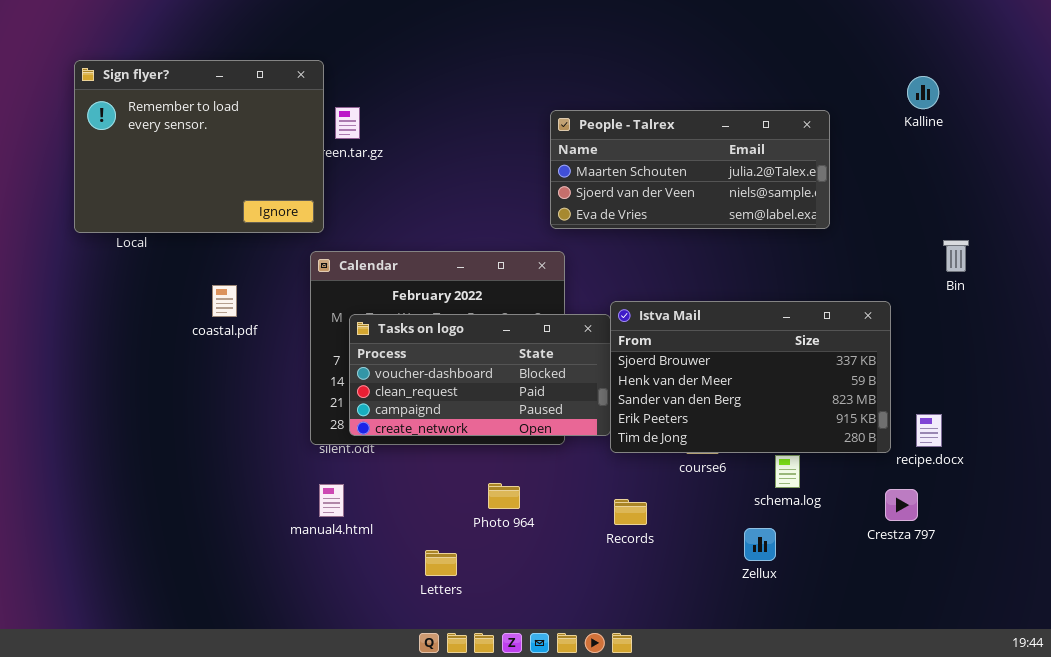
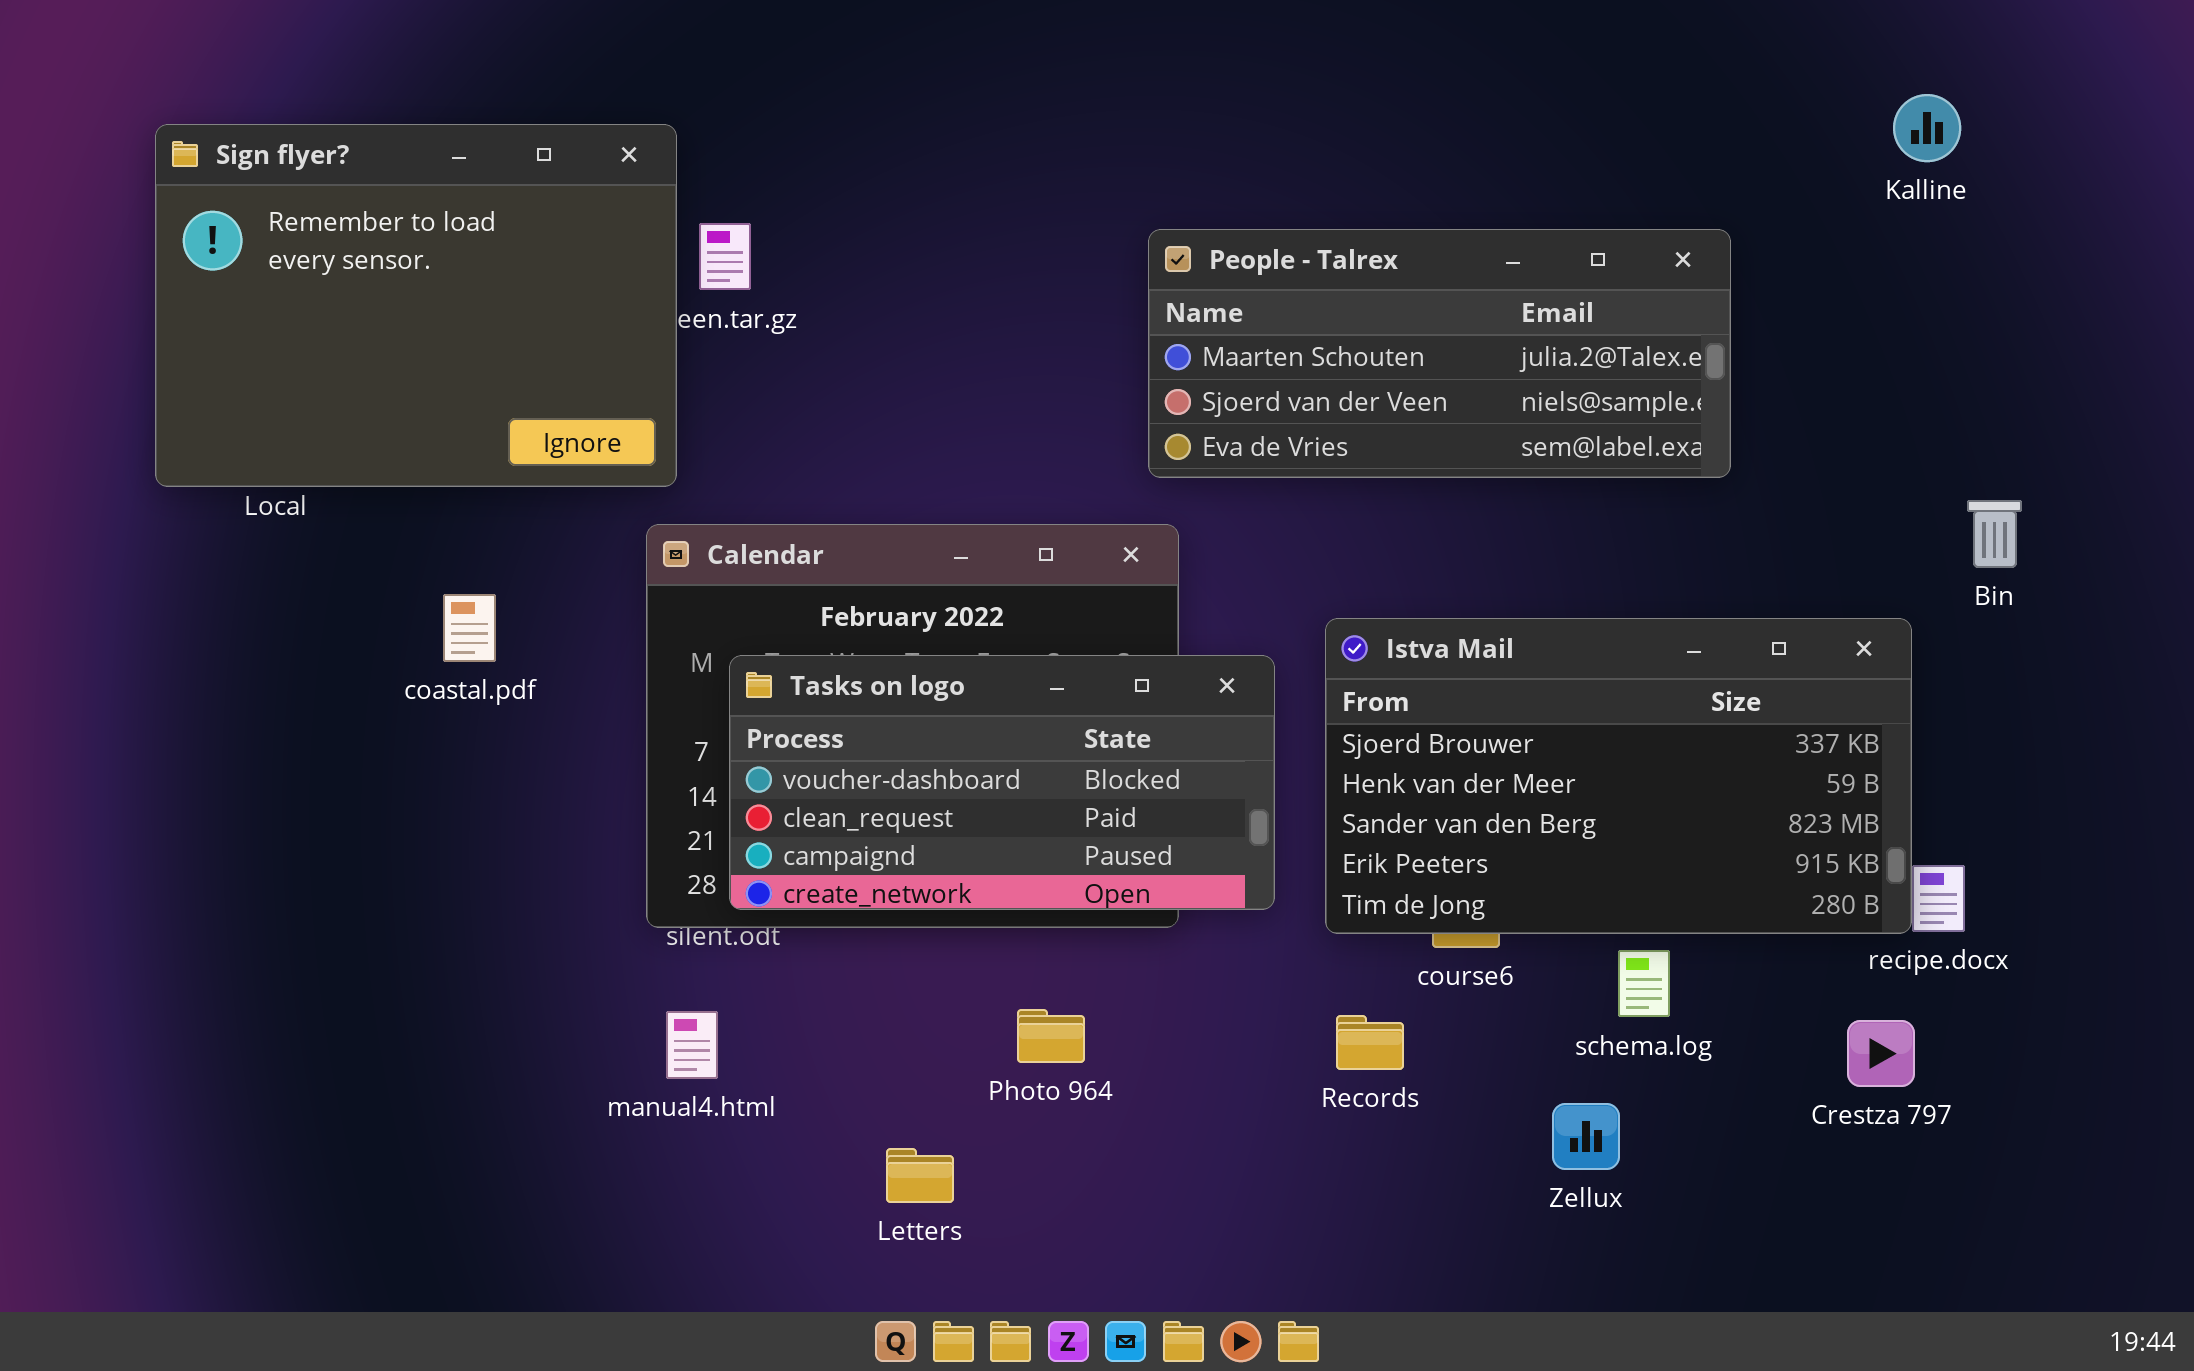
Kalline: [907,76,939,109] -> [1893,94,1961,162], moved
Istva Mail: [610,301,891,453] -> [1325,618,1912,934], moved
Records: [614,499,647,525] -> [1336,1015,1404,1070], moved

